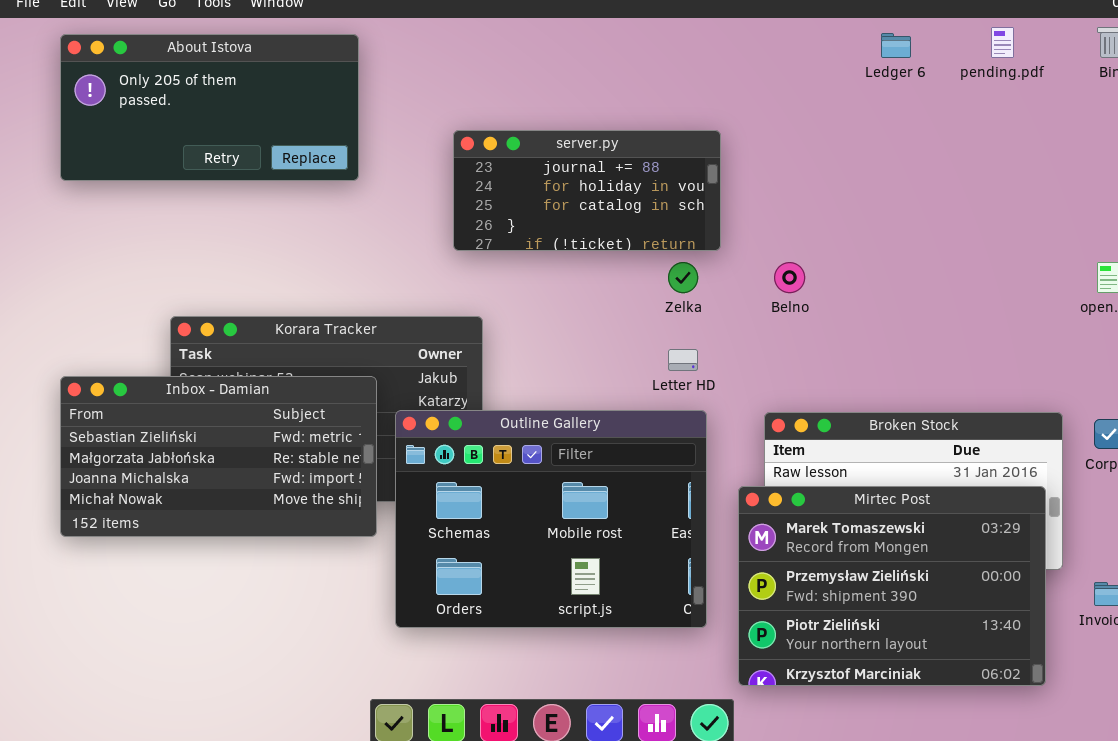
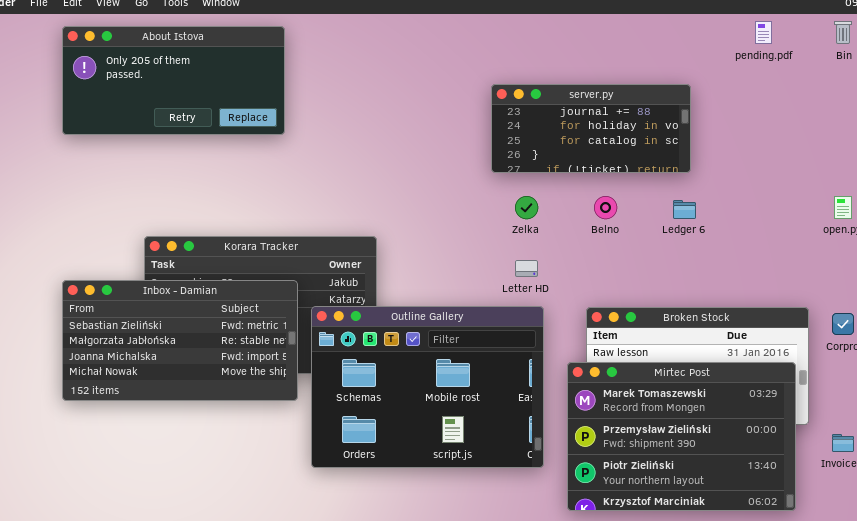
Ledger 6: [881,33,911,58] -> [673,200,696,219], moved
server.py: [453,130,721,251] -> [491,84,691,173], moved

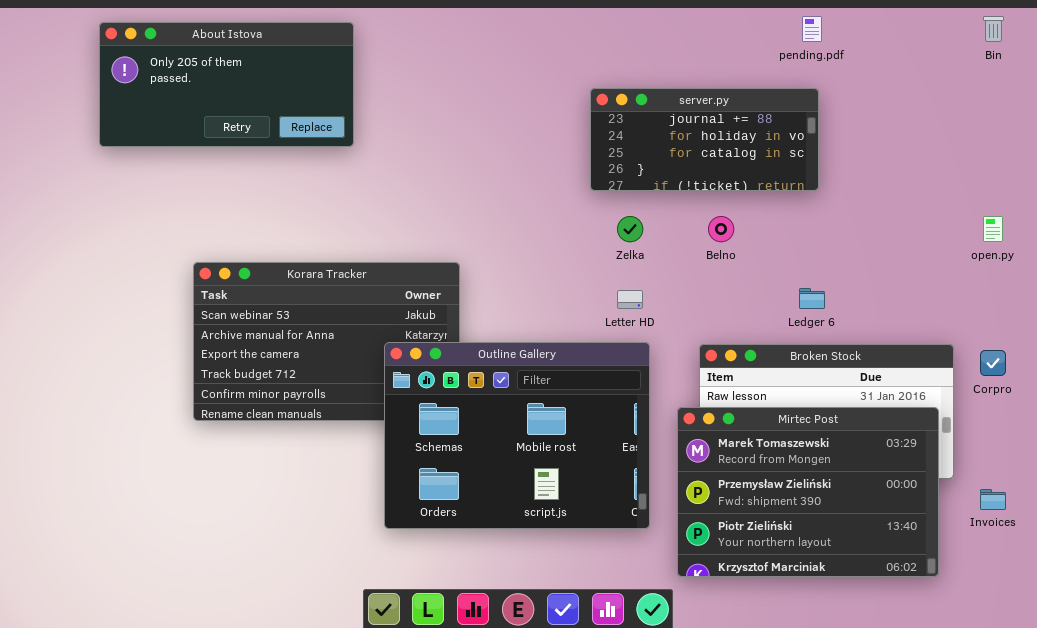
pending.pdf: [755,21,772,44] -> [802,16,822,42], moved
Ledger 6: [673,200,696,219] -> [799,288,825,309], moved
Inbox - Damian: [62,280,298,401] -> none, closed

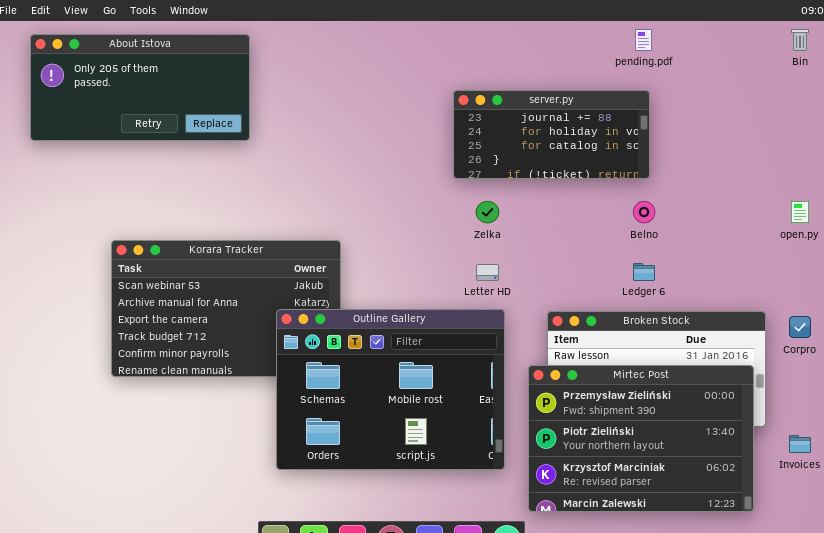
Belno: [708,216,734,242] -> [633,201,655,223], moved
Mirtec Post: [677,407,939,577] -> [528,365,754,512], scrolled down 1 row

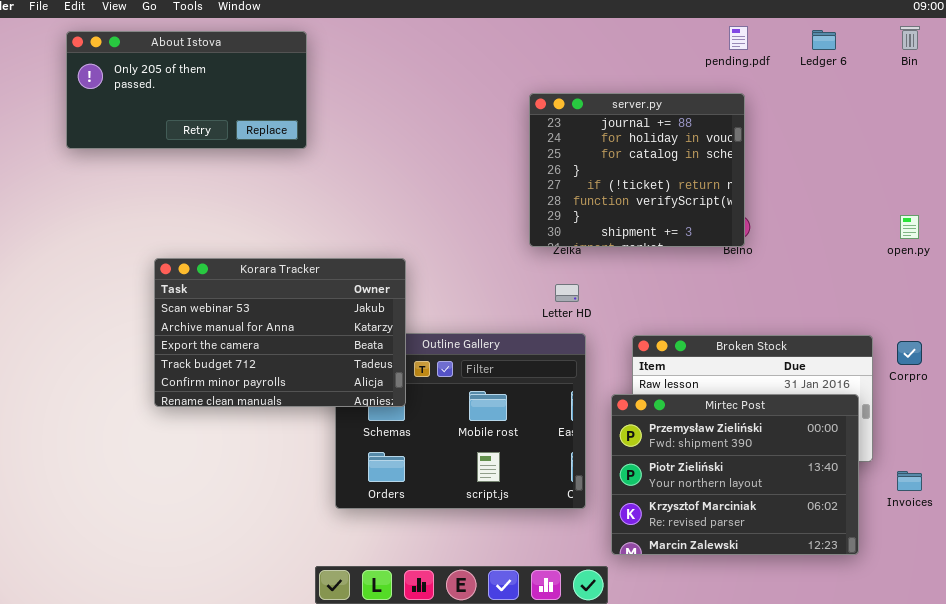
server.py: [453,90,650,179] -> [529,93,745,247], resized
Korara Tracker: [111,240,341,377] -> [154,258,406,407], raised
Ledger 6: [633,263,655,281] -> [812,30,836,50], moved

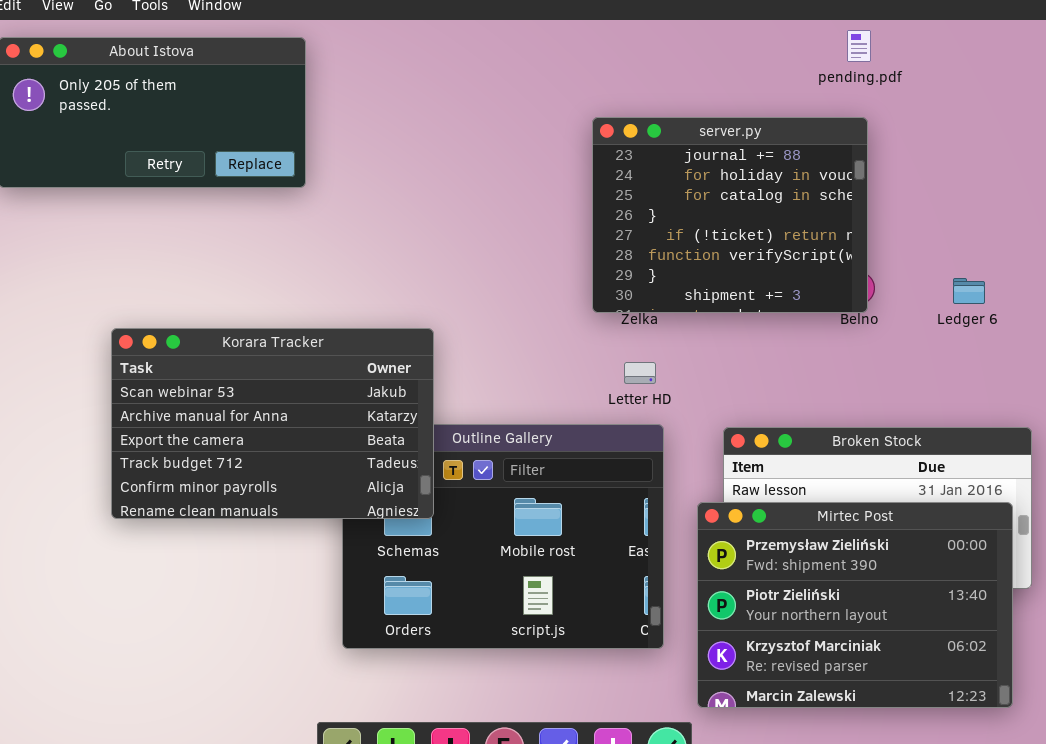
Ledger 6: [812,30,836,50] -> [953,278,985,304], moved

